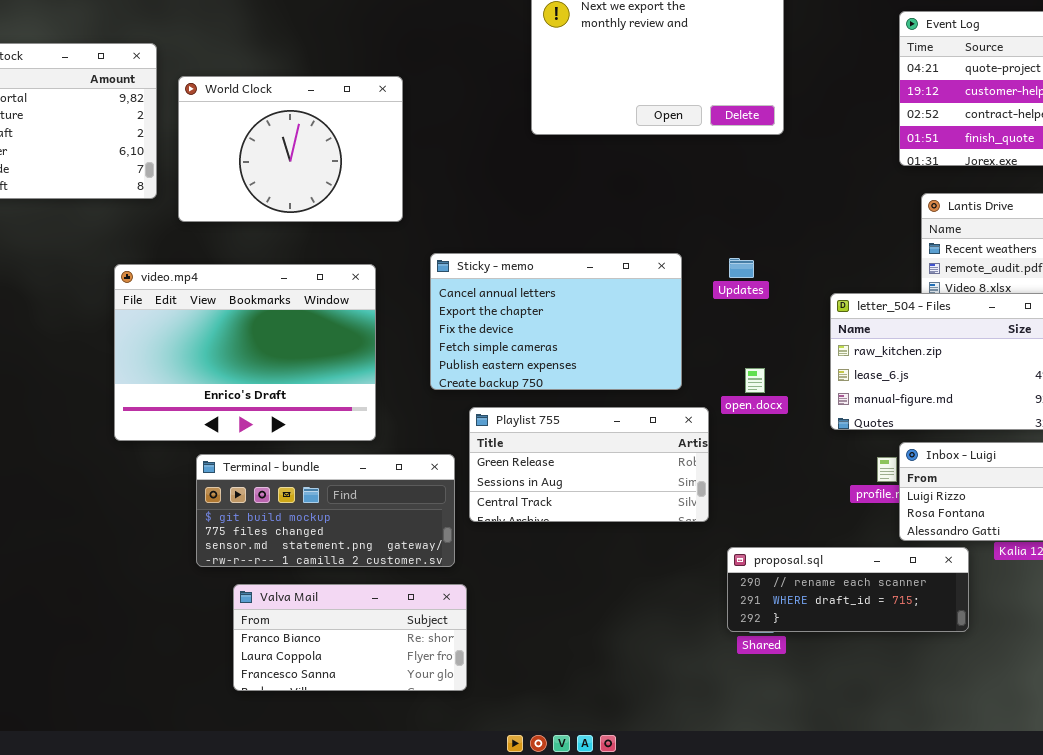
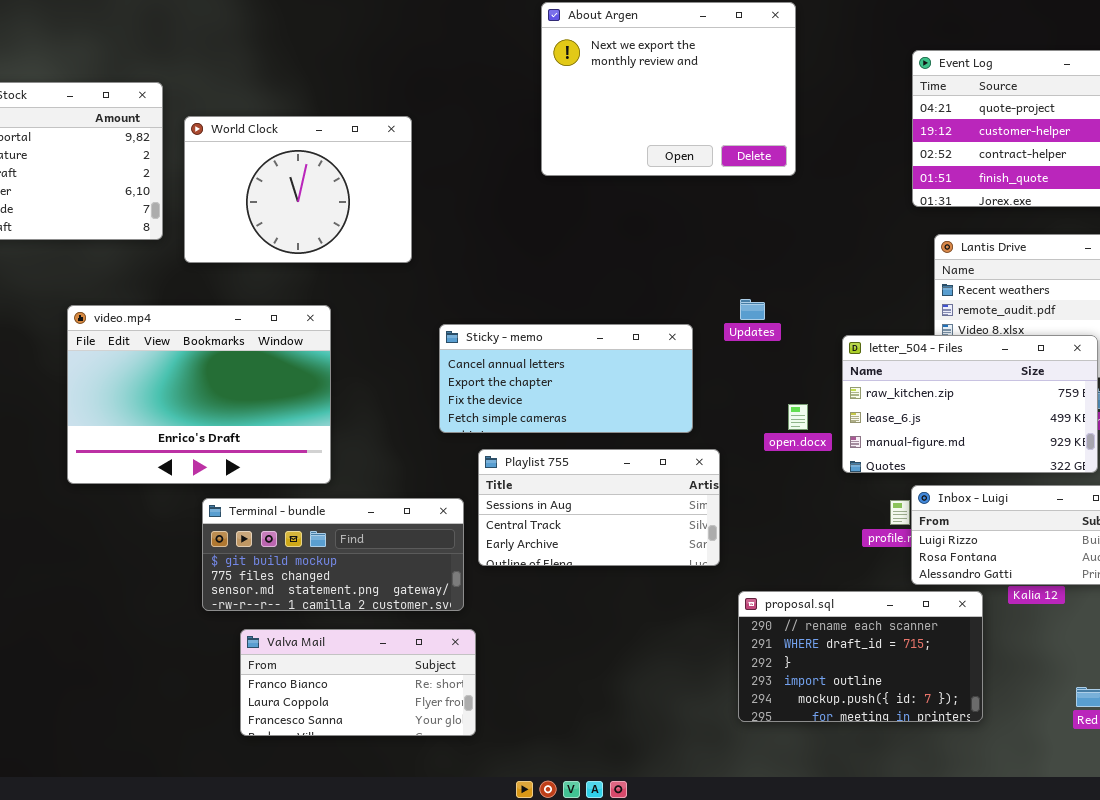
Sticky - memo: [430,253,682,390] -> [439,324,693,433], resized
video.mp4: [114,264,376,441] -> [67,305,331,484], moved
open.docx: [745,368,765,393] -> [788,404,808,430], moved
Playlist 755: [469,407,709,522] -> [478,449,720,566], scrolled down 1 row
proposal.sql: [727,547,969,632] -> [738,591,983,722], resized

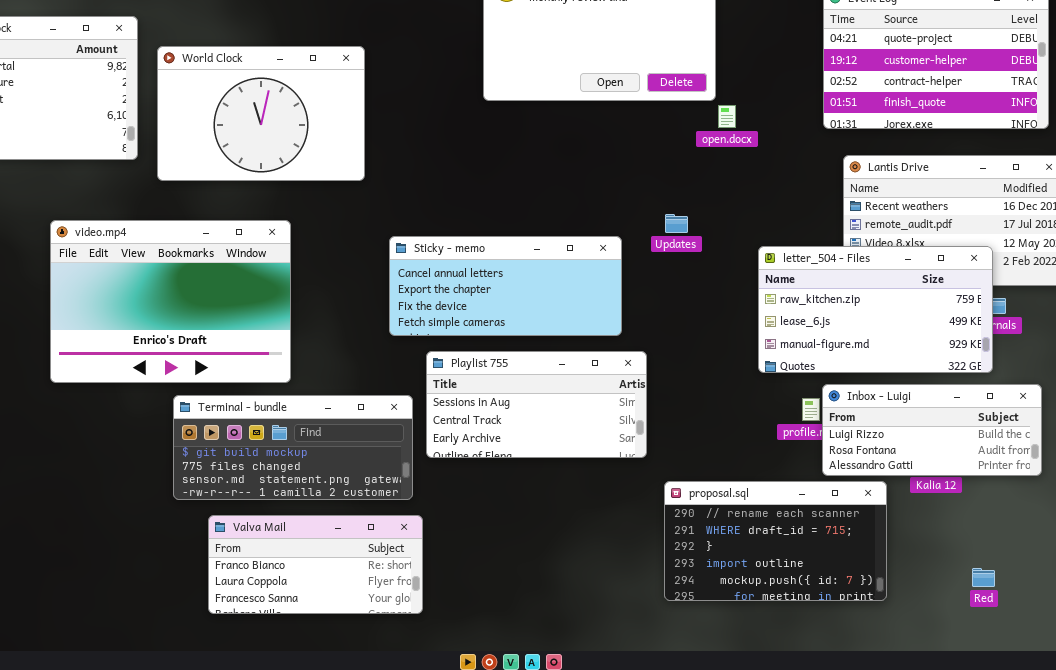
open.docx: [788,404,808,430] -> [718,105,736,128], moved

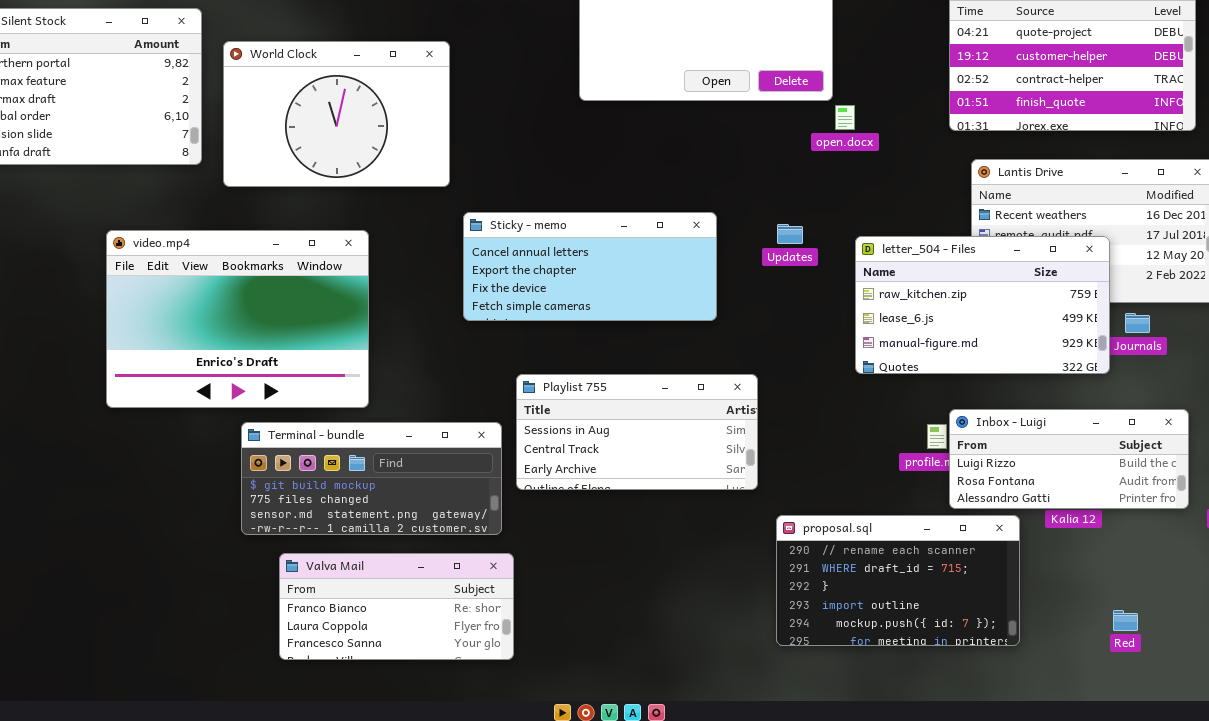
Sticky - memo: [389,236,622,336] -> [463,212,717,321], moved
letter_504 - Files: [758,246,993,373] -> [855,236,1110,374], moved

